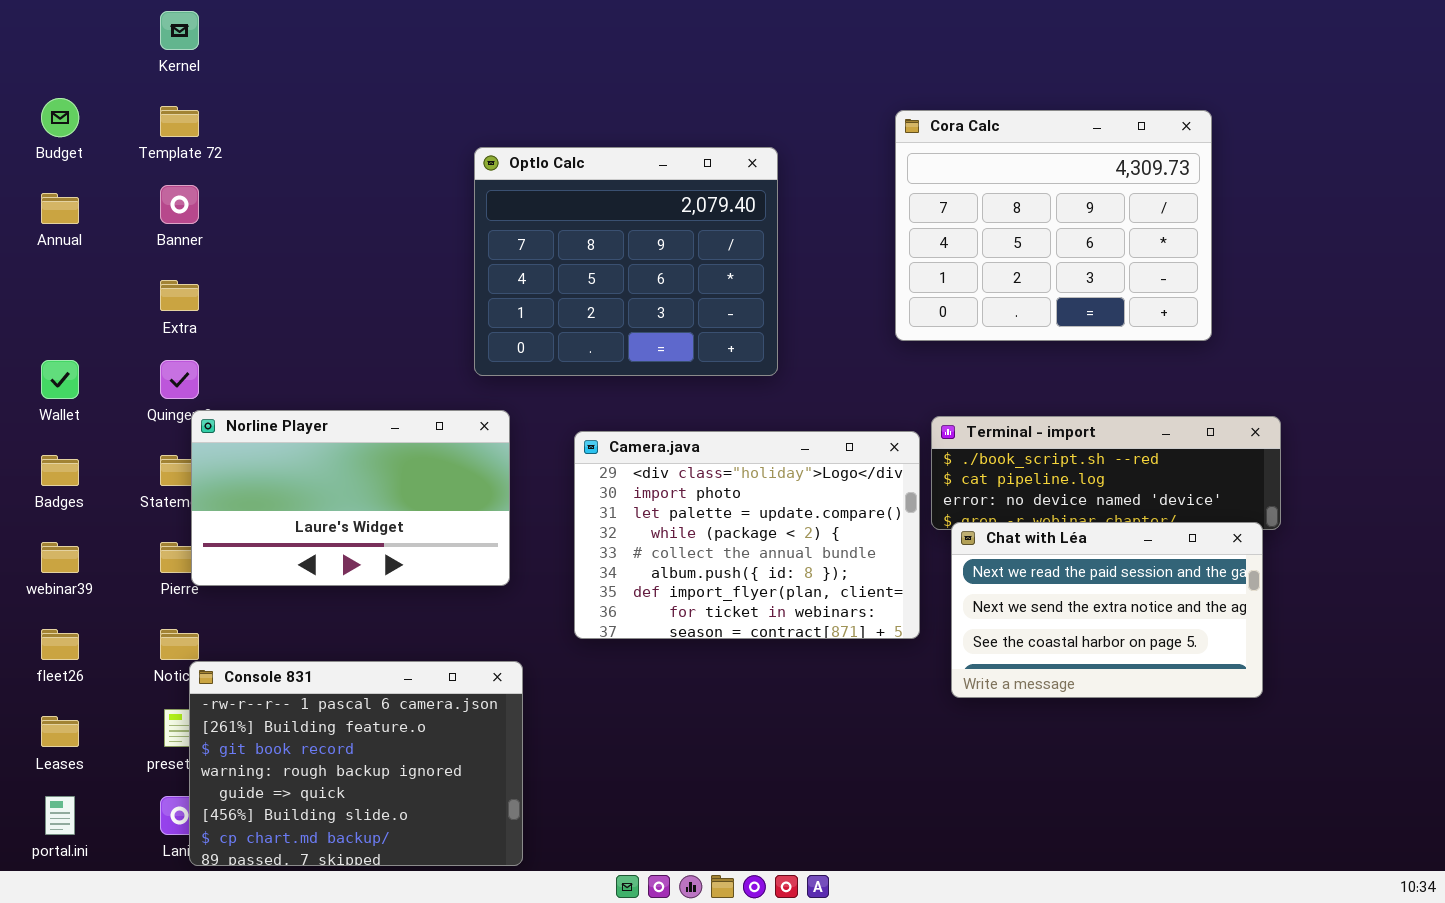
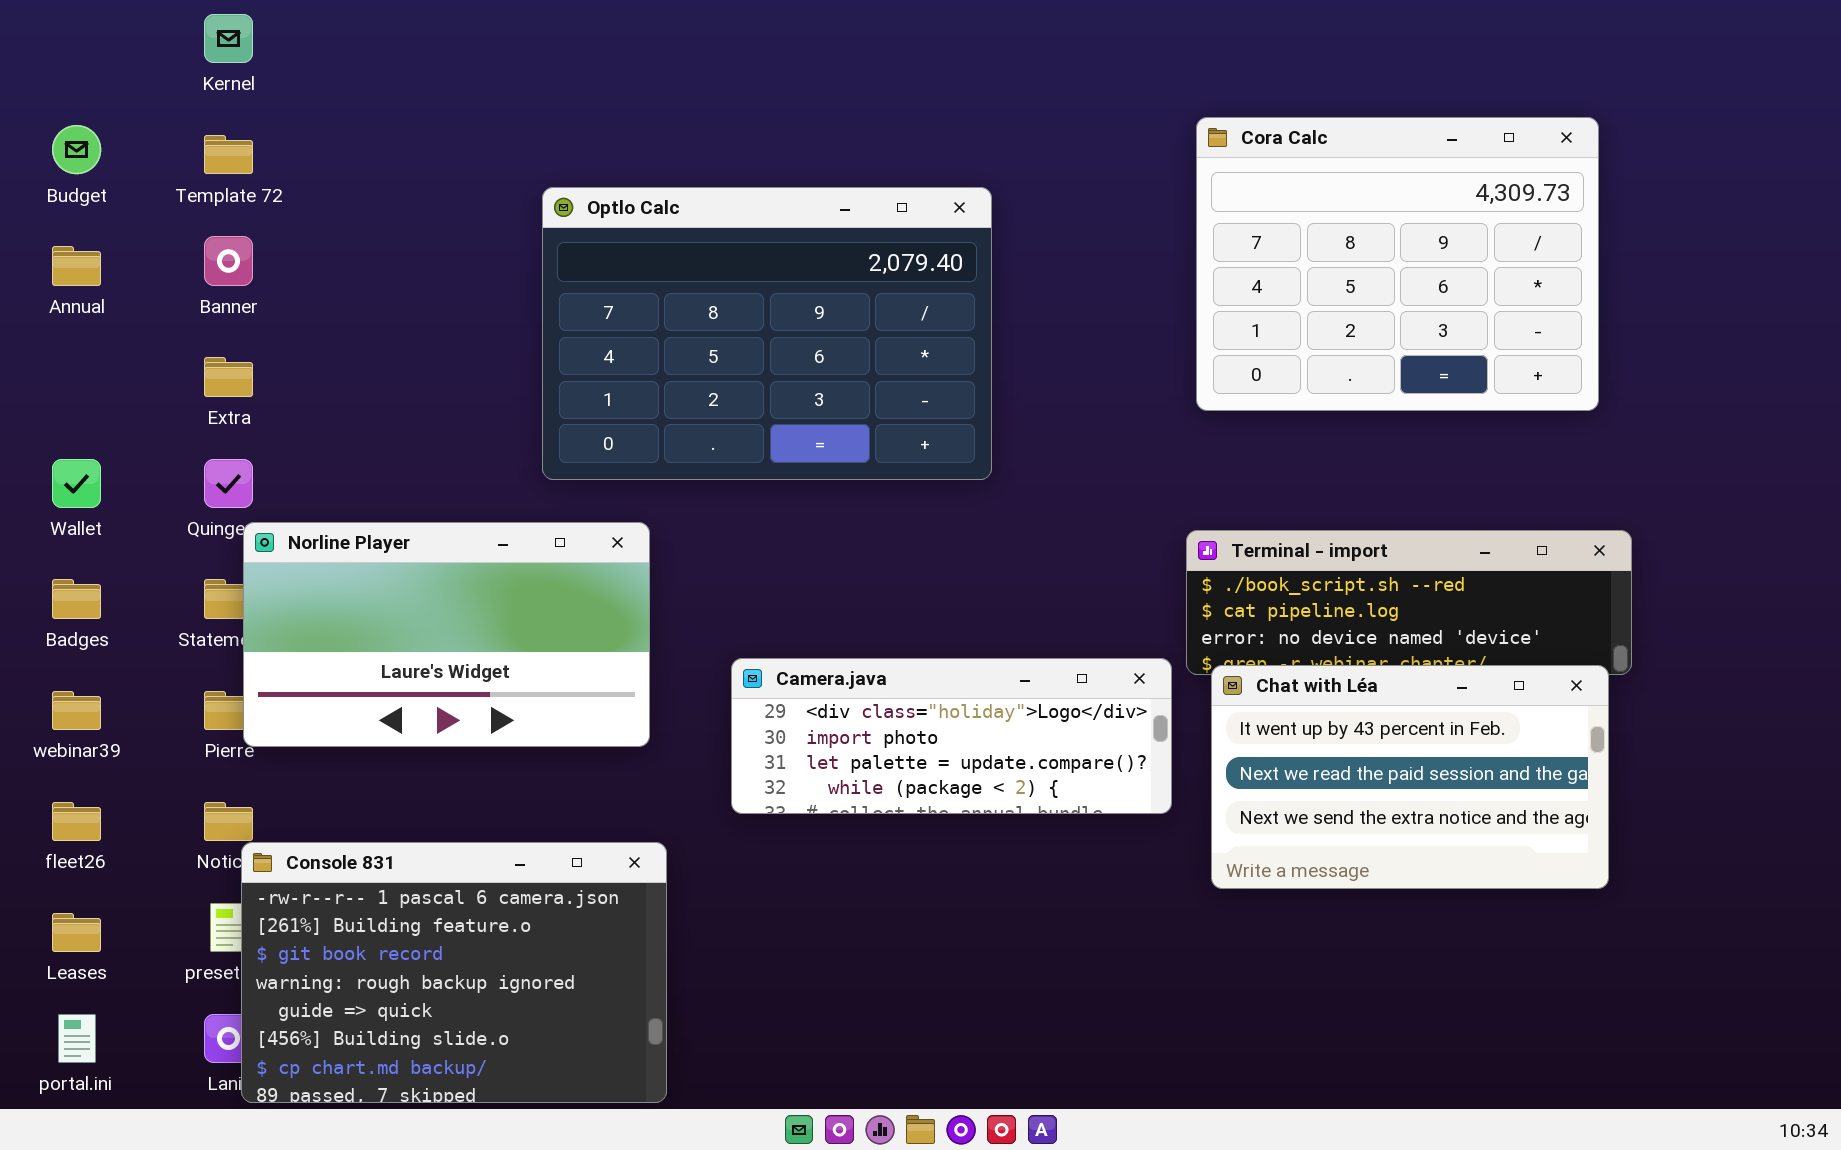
Cora Calc: [895,110,1212,341] -> [1196,117,1599,411], moved
Optlo Calc: [474,147,778,376] -> [542,187,992,480], resized
Camera.java: [574,431,920,639] -> [731,658,1172,814], resized
Chat with Léa: [951,522,1263,698] -> [1211,665,1609,889], scrolled up 1 row

